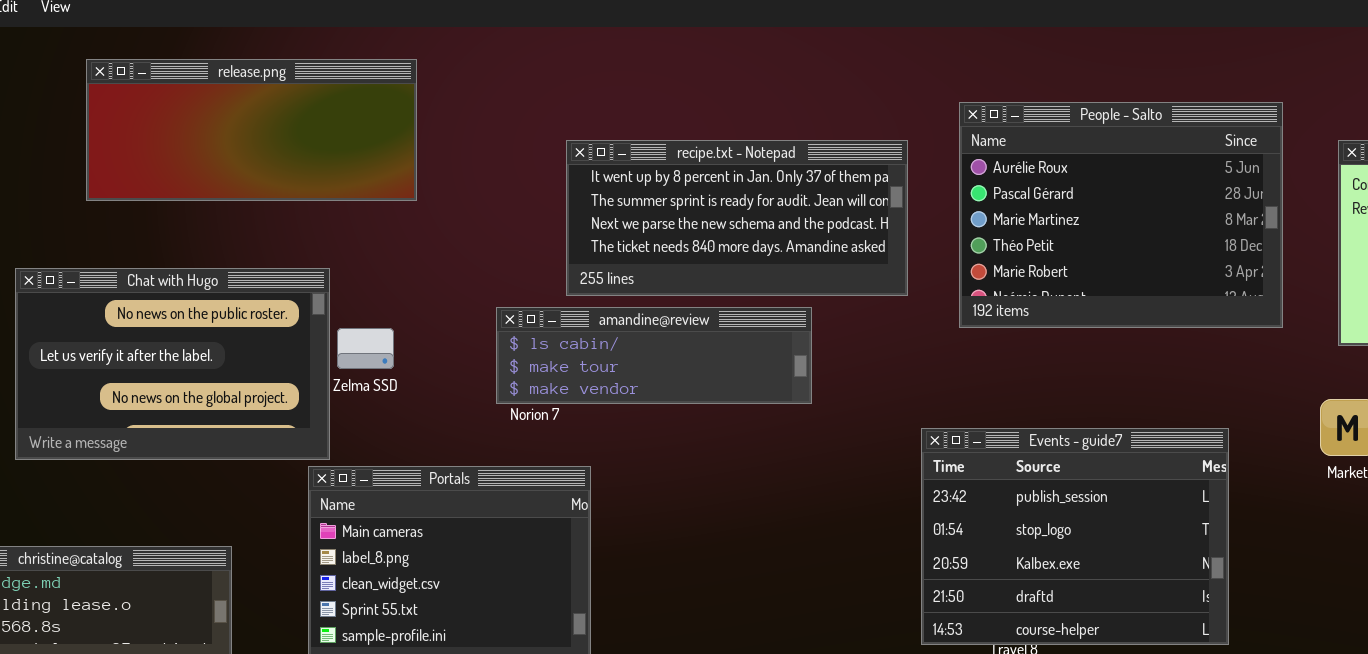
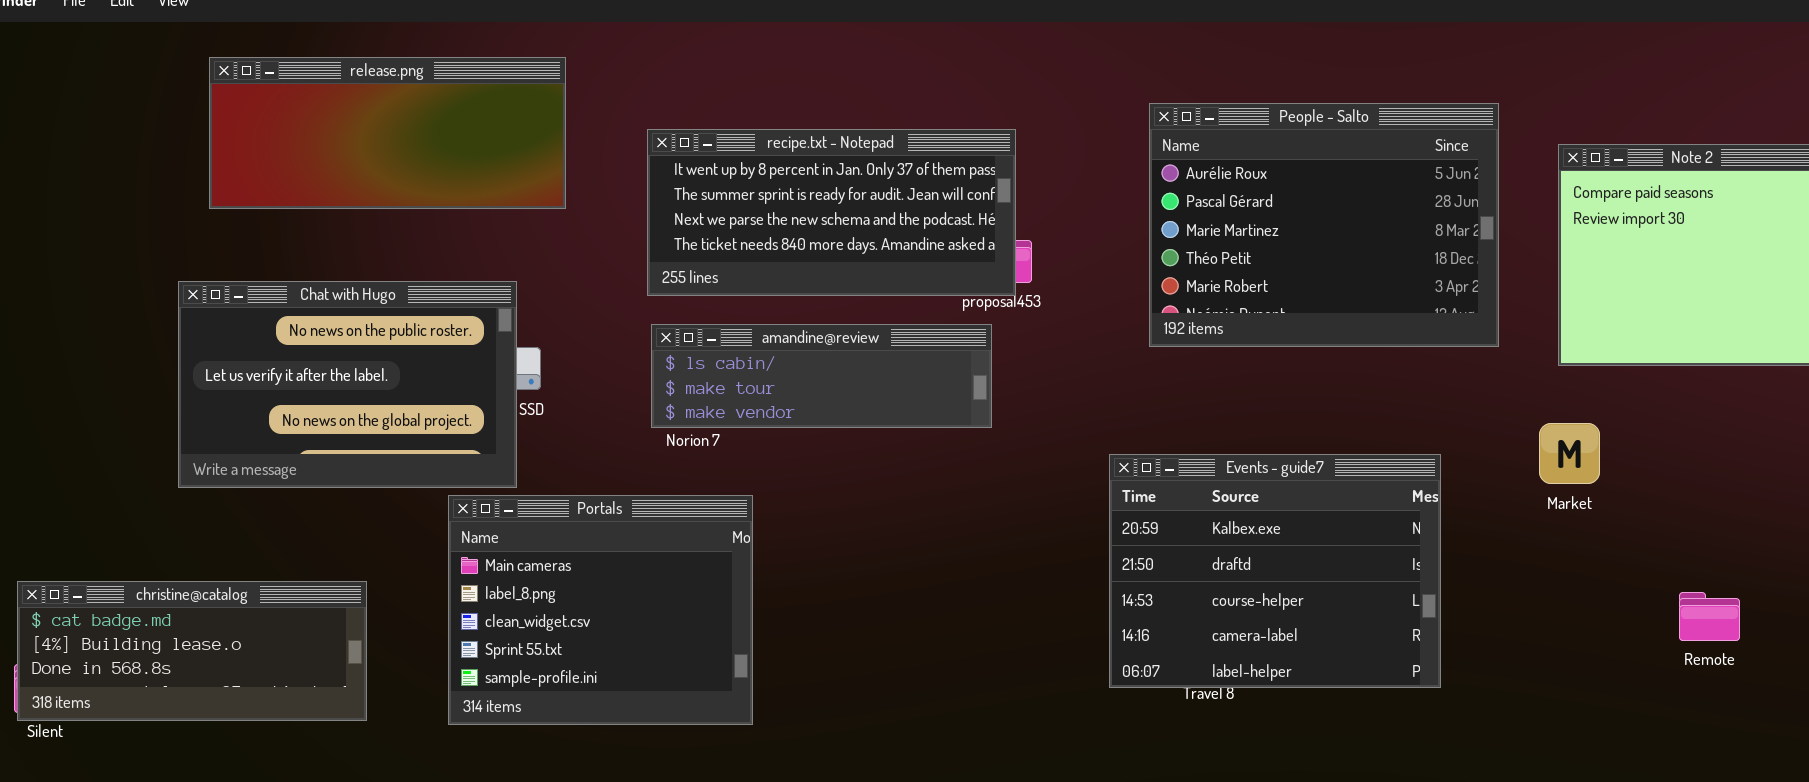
recipe.txt - Notepad: [566,140,908,296] -> [647,129,1016,296], moved
Chat with Hugo: [15,268,330,460] -> [178,281,517,488], moved
Events - guide7: [921,428,1229,645] -> [1109,454,1441,688], scrolled down 2 rows

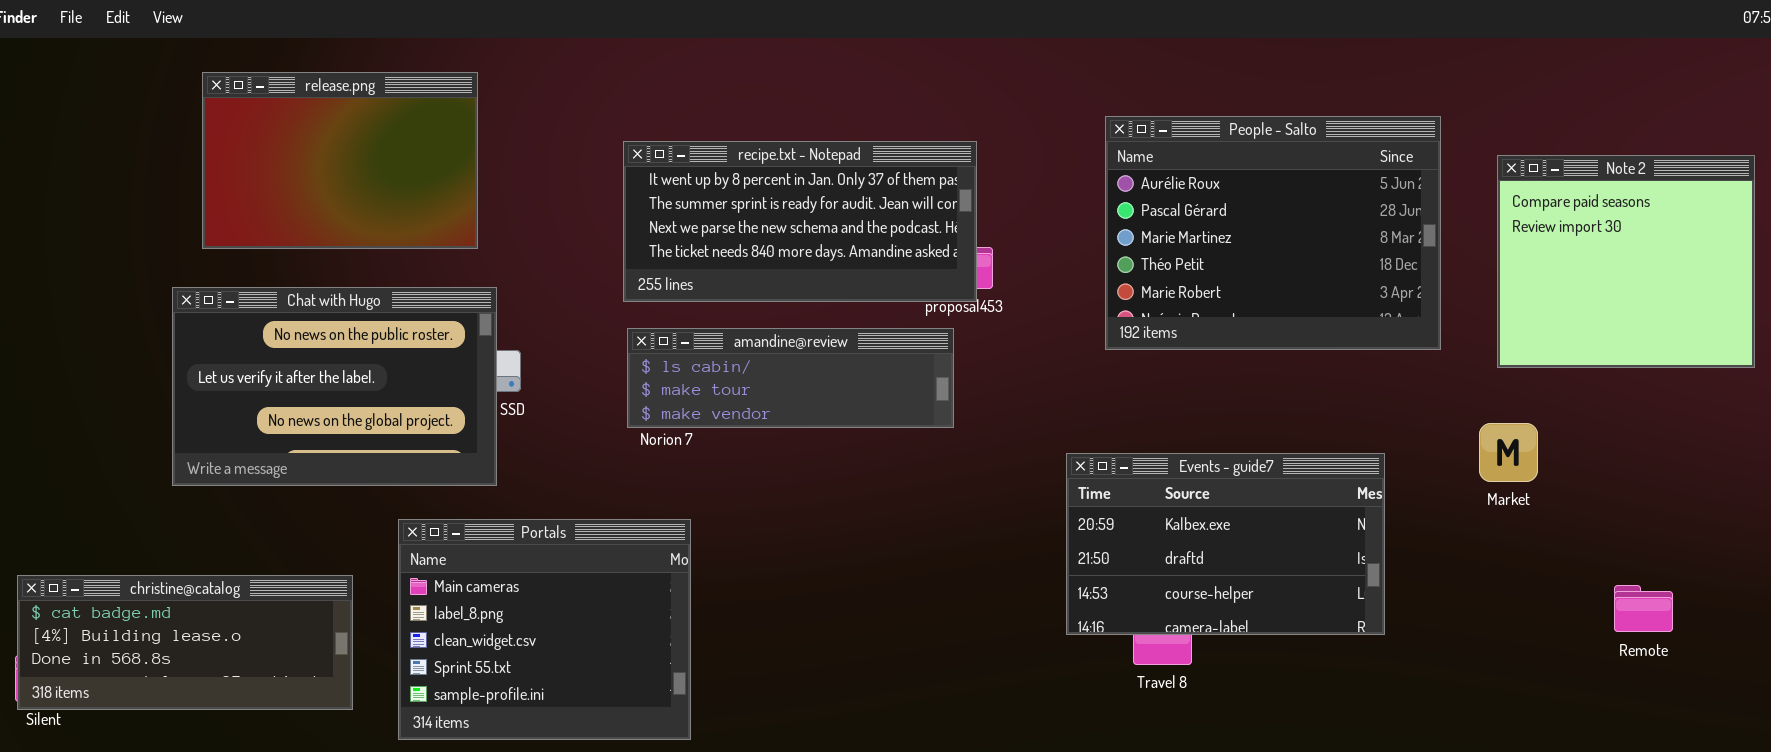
release.png: [209,57,566,209] -> [202,72,478,249], resized
Events - guide7: [1109,454,1441,688] -> [1066,453,1385,635], resized
Portals: [448,495,753,725] -> [398,519,691,740], moved

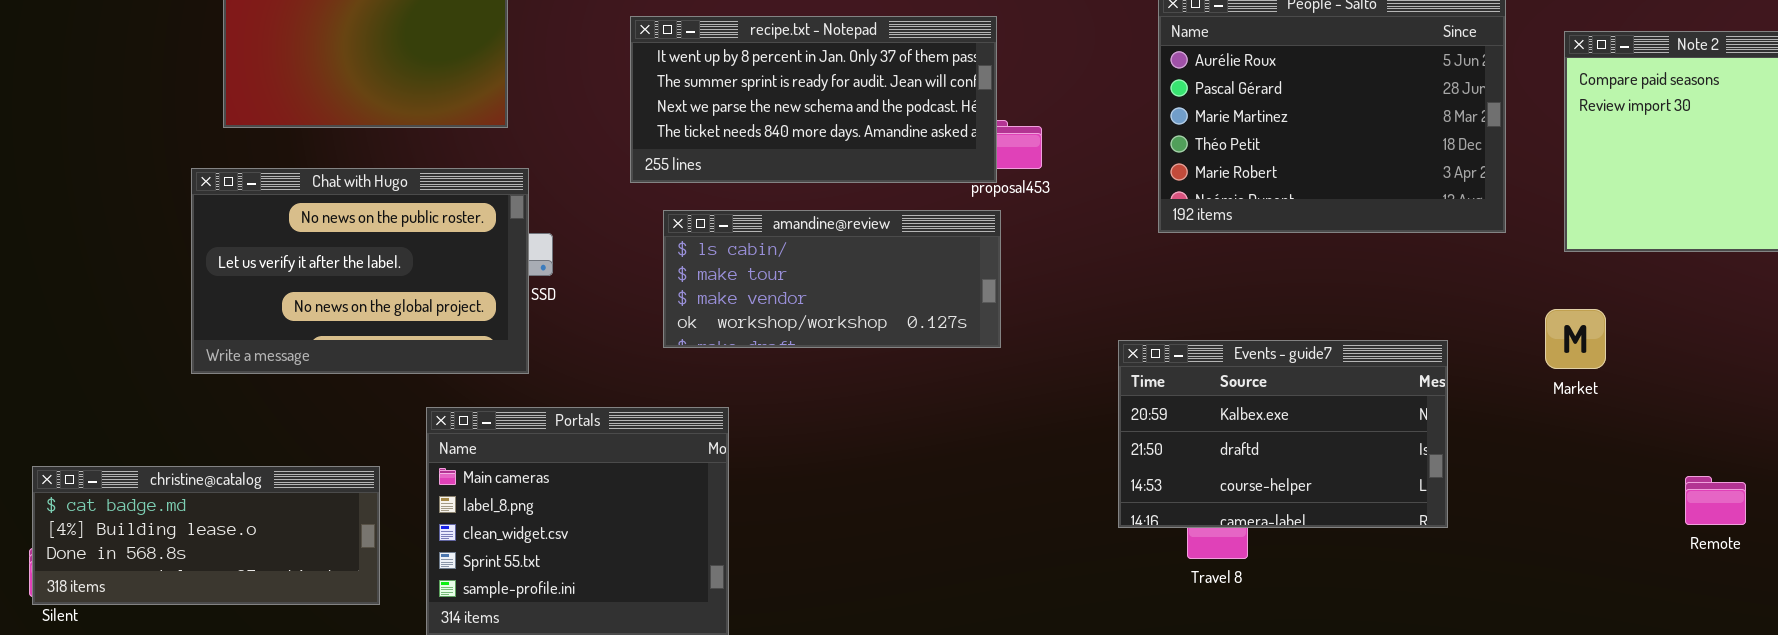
recipe.txt - Notepad: [623,141,977,302] -> [630,16,997,183], moved
amandine@review: [627,328,954,428] -> [663,210,1001,348], resized

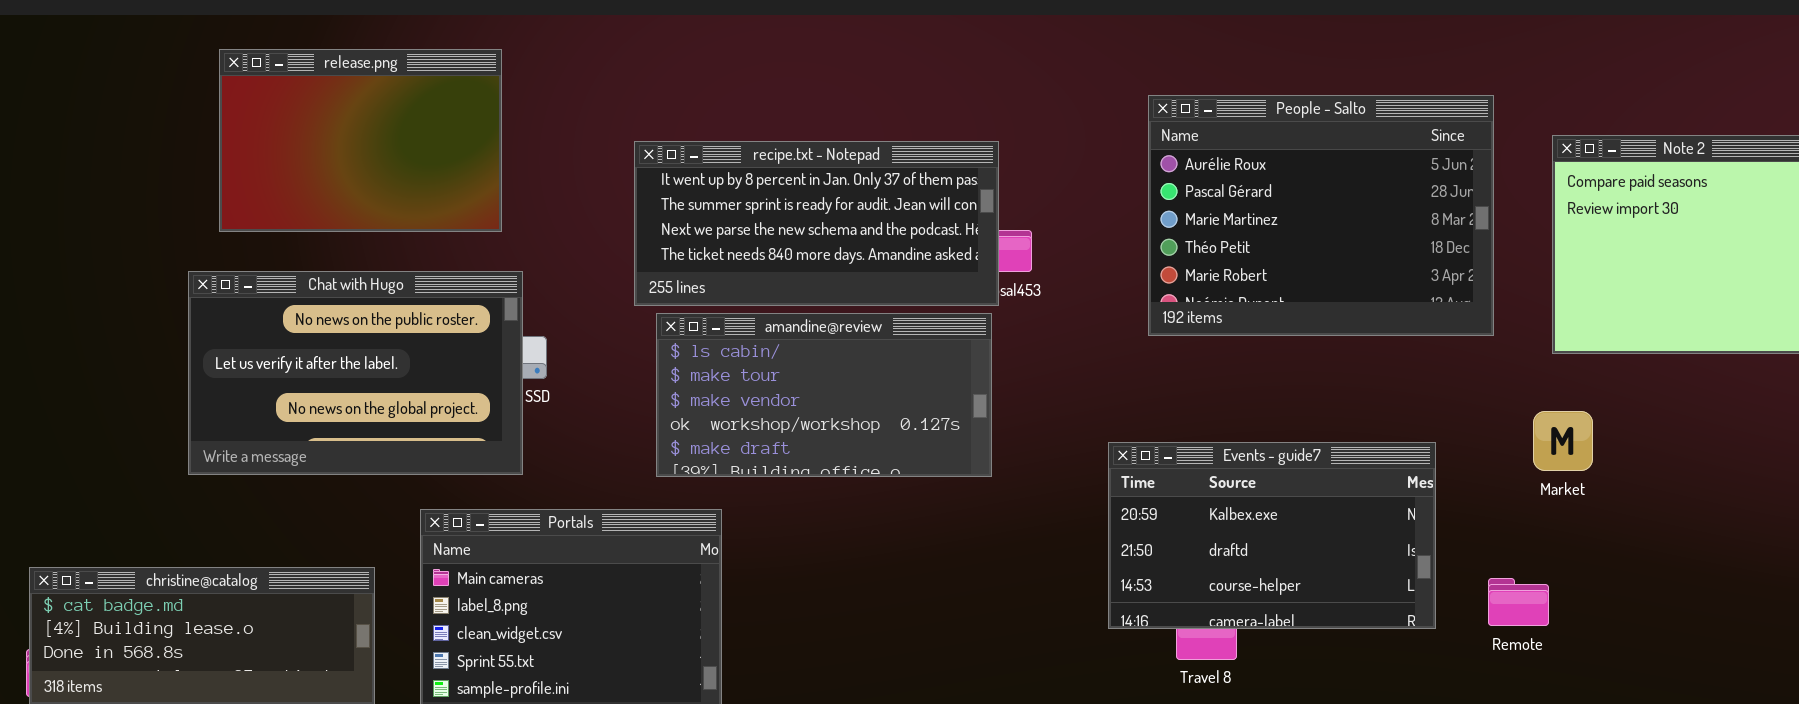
recipe.txt - Notepad: [630,16,997,183] -> [634,141,999,306], moved
amandine@review: [663,210,1001,348] -> [656,313,992,477], resized
Remote: [1685,476,1746,525] -> [1488,578,1549,626], moved

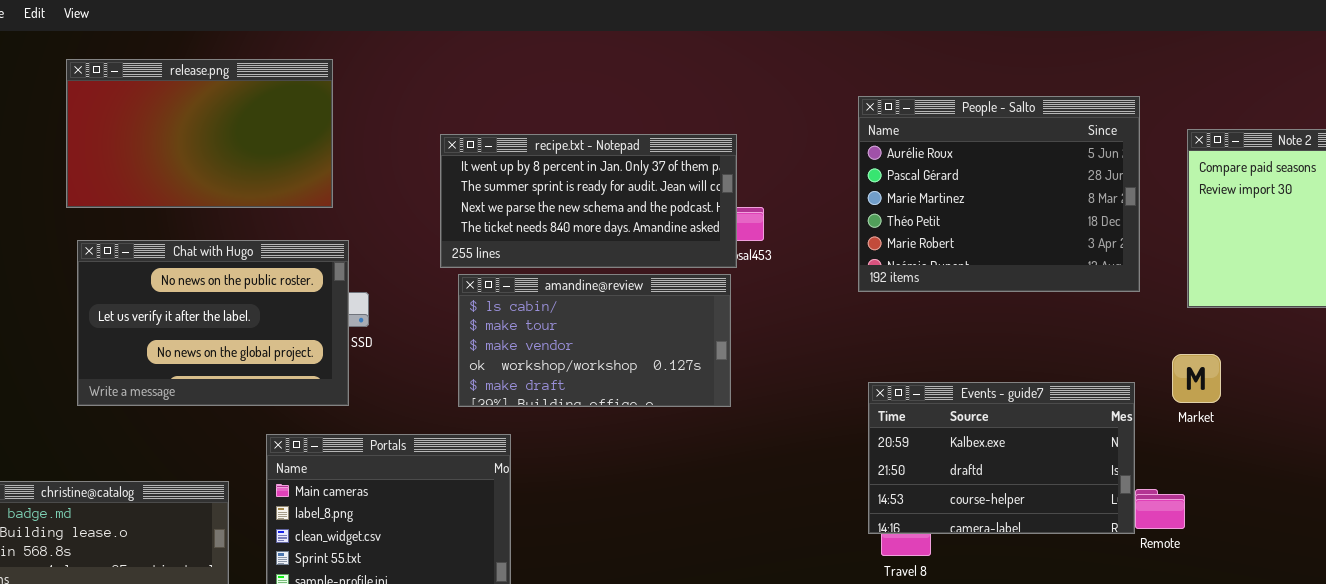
release.png: [219,49,502,232] -> [66,59,333,208], resized
Events - guide7: [1108,442,1436,629] -> [868,382,1135,534], moved

